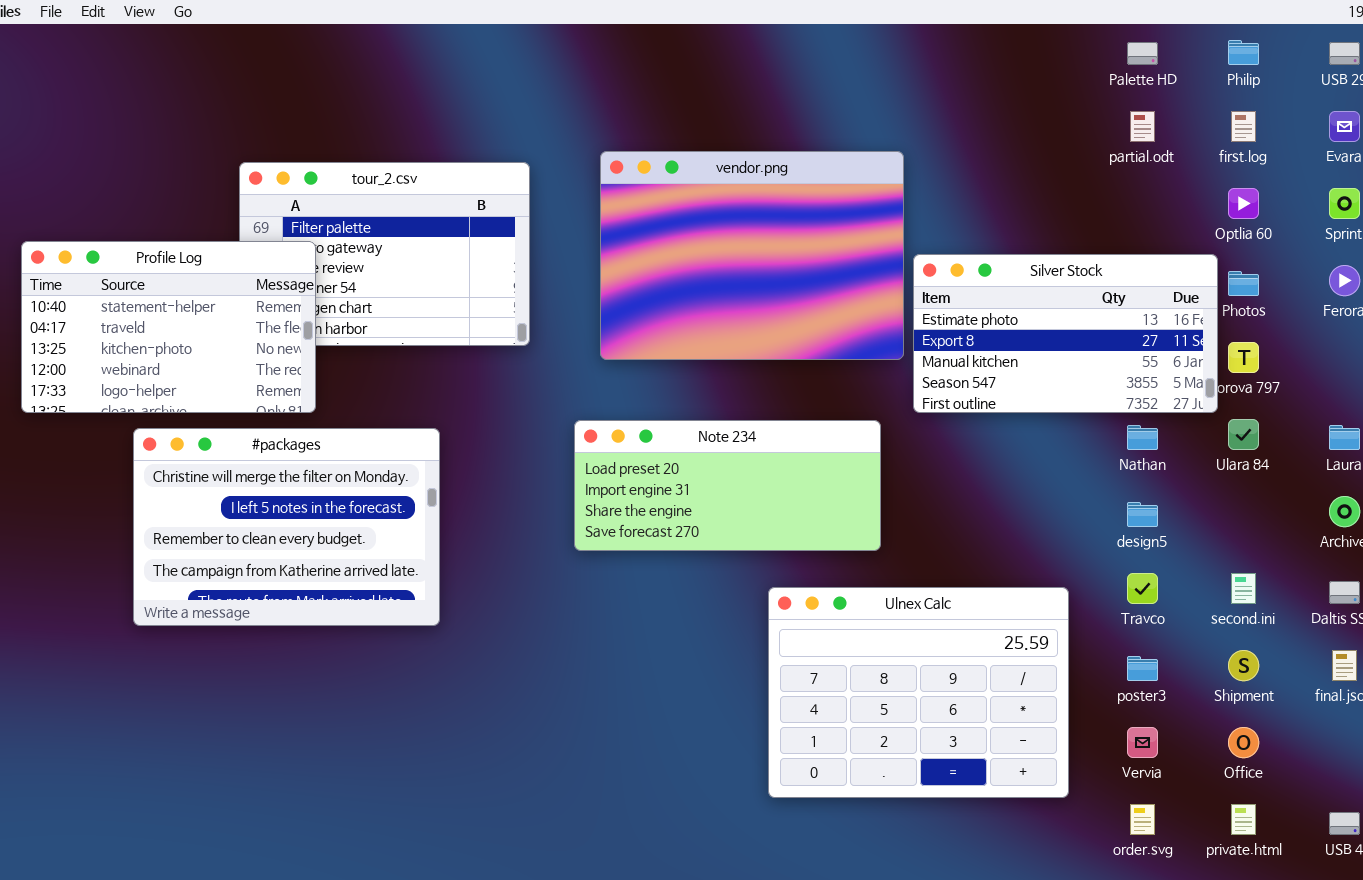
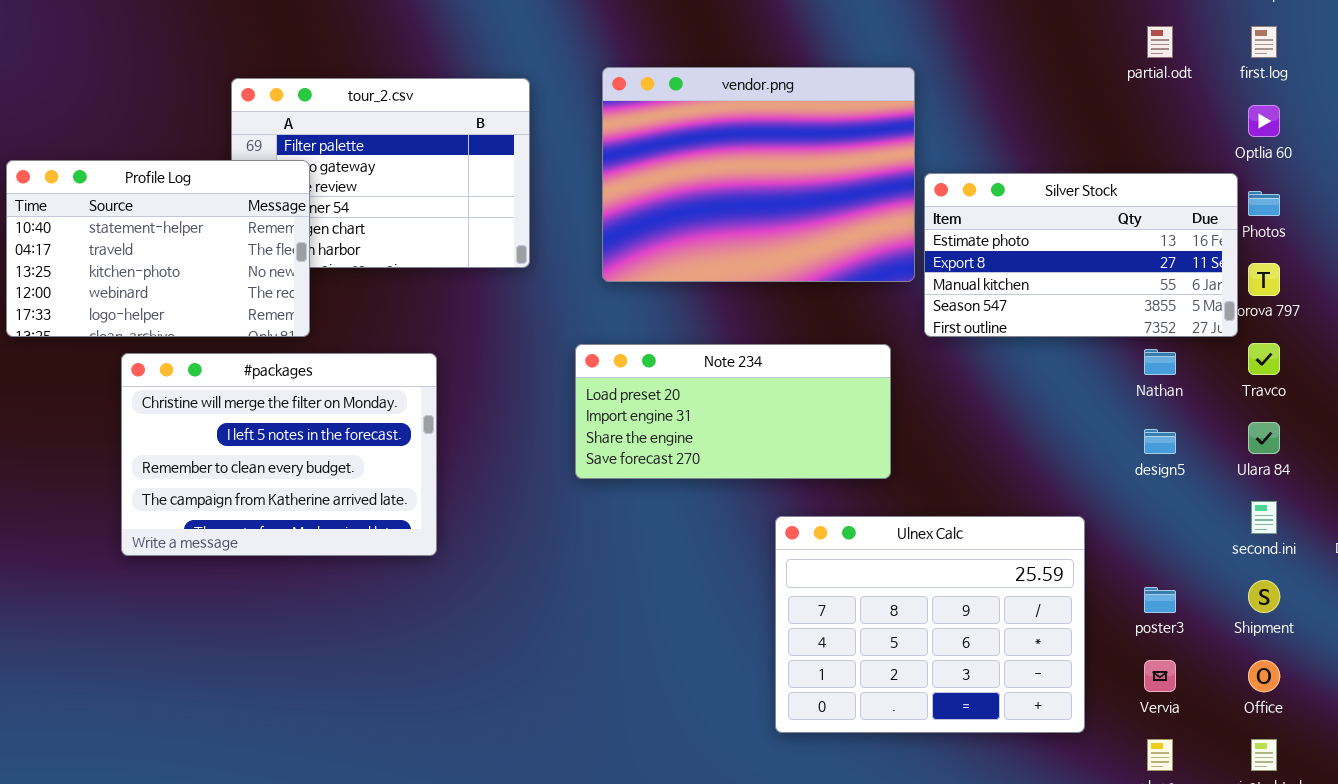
Ulara 84: [1228,419,1259,450] -> [1248,422,1280,454], moved
Travco: [1127,573,1158,604] -> [1248,343,1280,375], moved

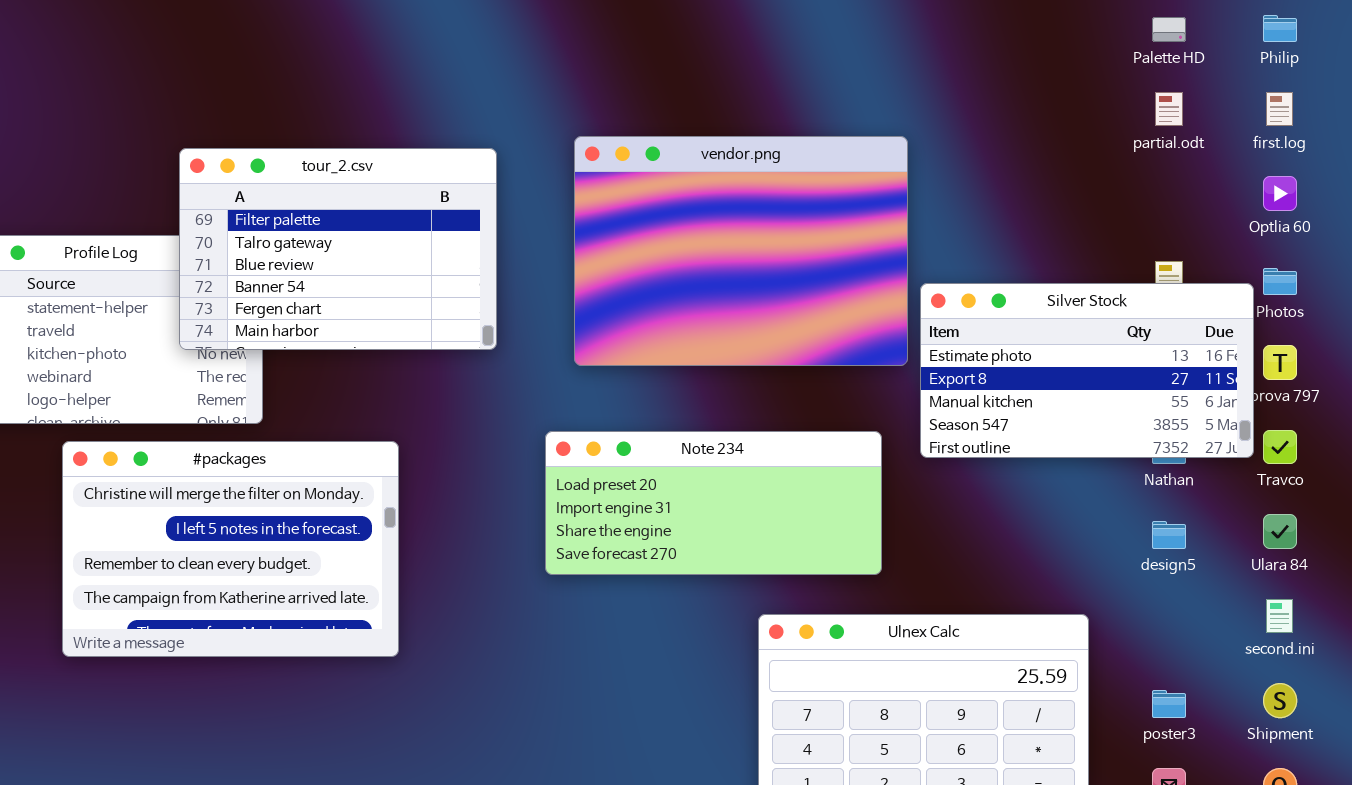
tour_2.csv: [231,78,530,268] -> [179,148,497,350], raised
Silver Stock: [924,173,1238,337] -> [920,283,1254,458], moved

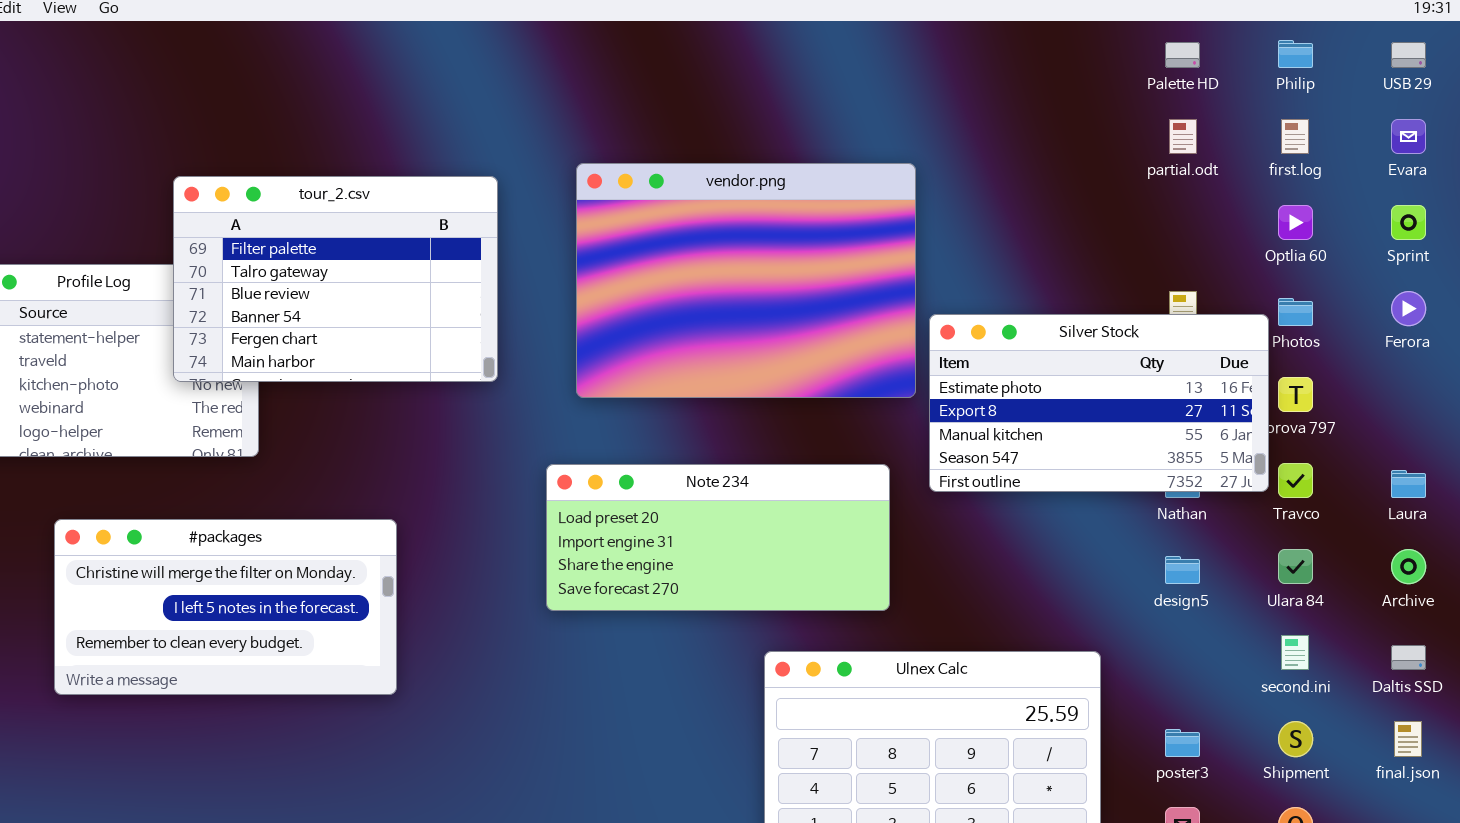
#packages: [62,441,399,657] -> [54,519,397,695], resized

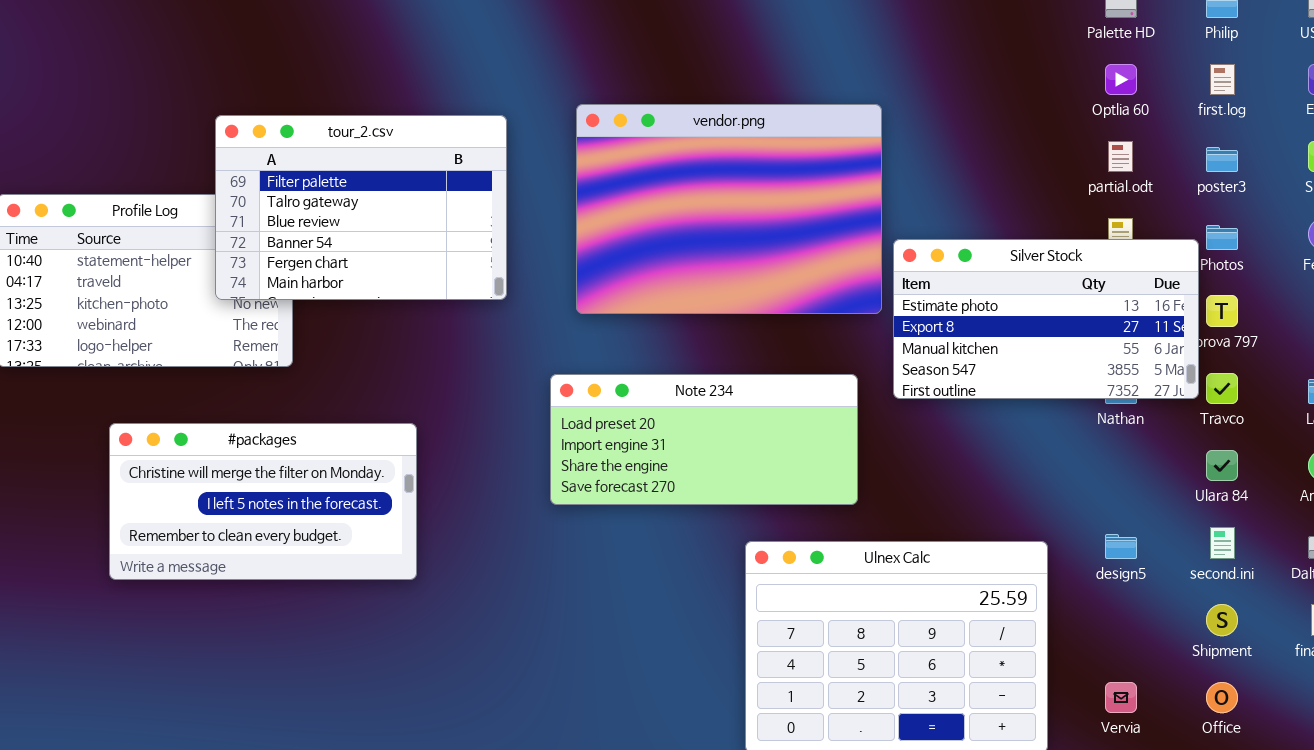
partial.odt: [1169,119,1197,154] -> [1108,141,1133,172], moved
Optlia 60: [1278,205,1313,240] -> [1105,64,1137,95], moved
design5: [1165,556,1200,584] -> [1105,534,1137,559], moved
poster3: [1165,729,1200,757] -> [1206,147,1238,172], moved

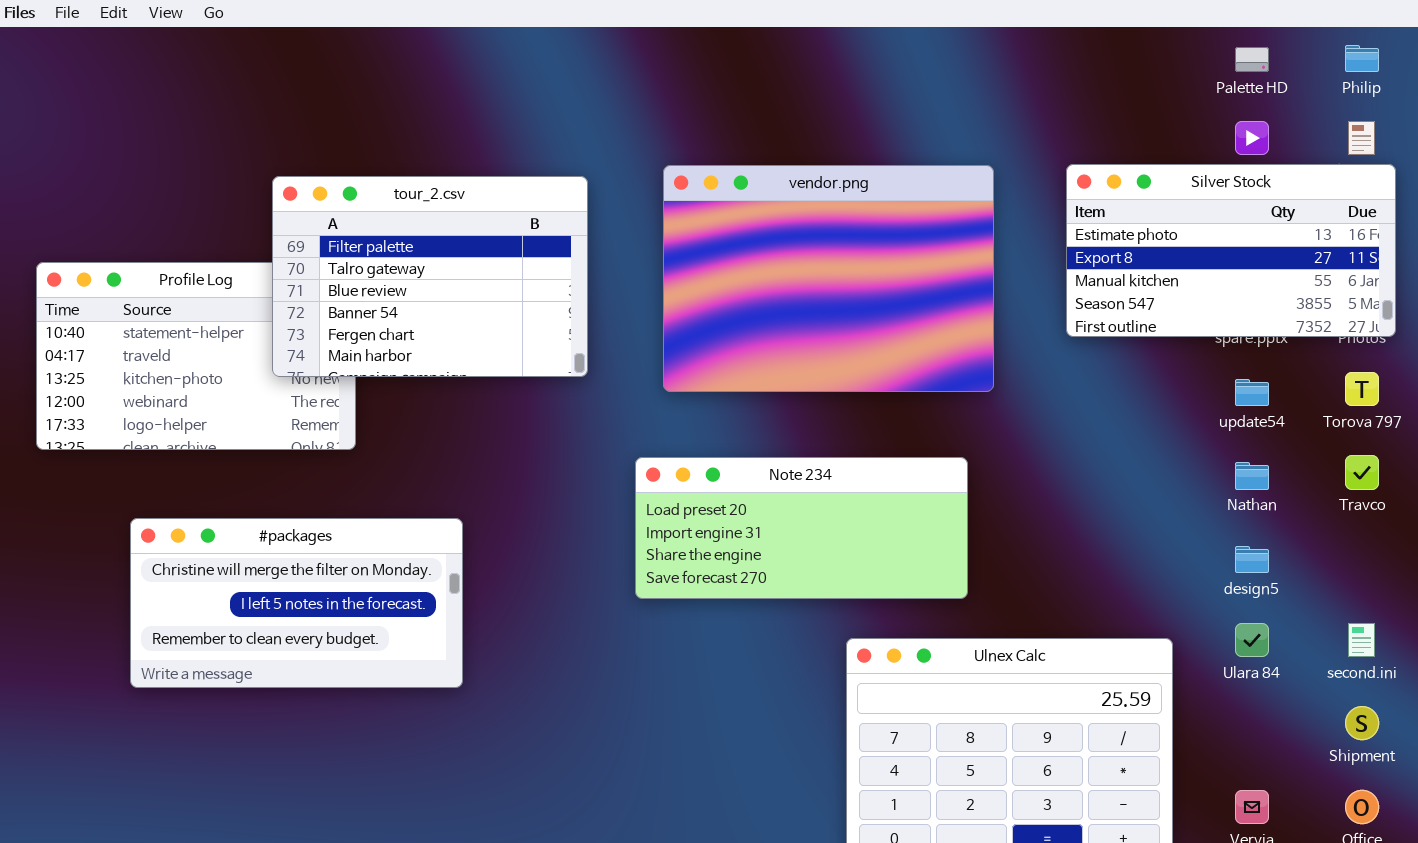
Silver Stock: [893,239,1199,399] -> [1066,164,1396,337], moved
#packages: [109,423,417,580] -> [130,518,463,688], moved
Ulara 84: [1206,450,1238,481] -> [1235,623,1269,657], moved
design5: [1105,534,1137,559] -> [1235,546,1269,573], moved

